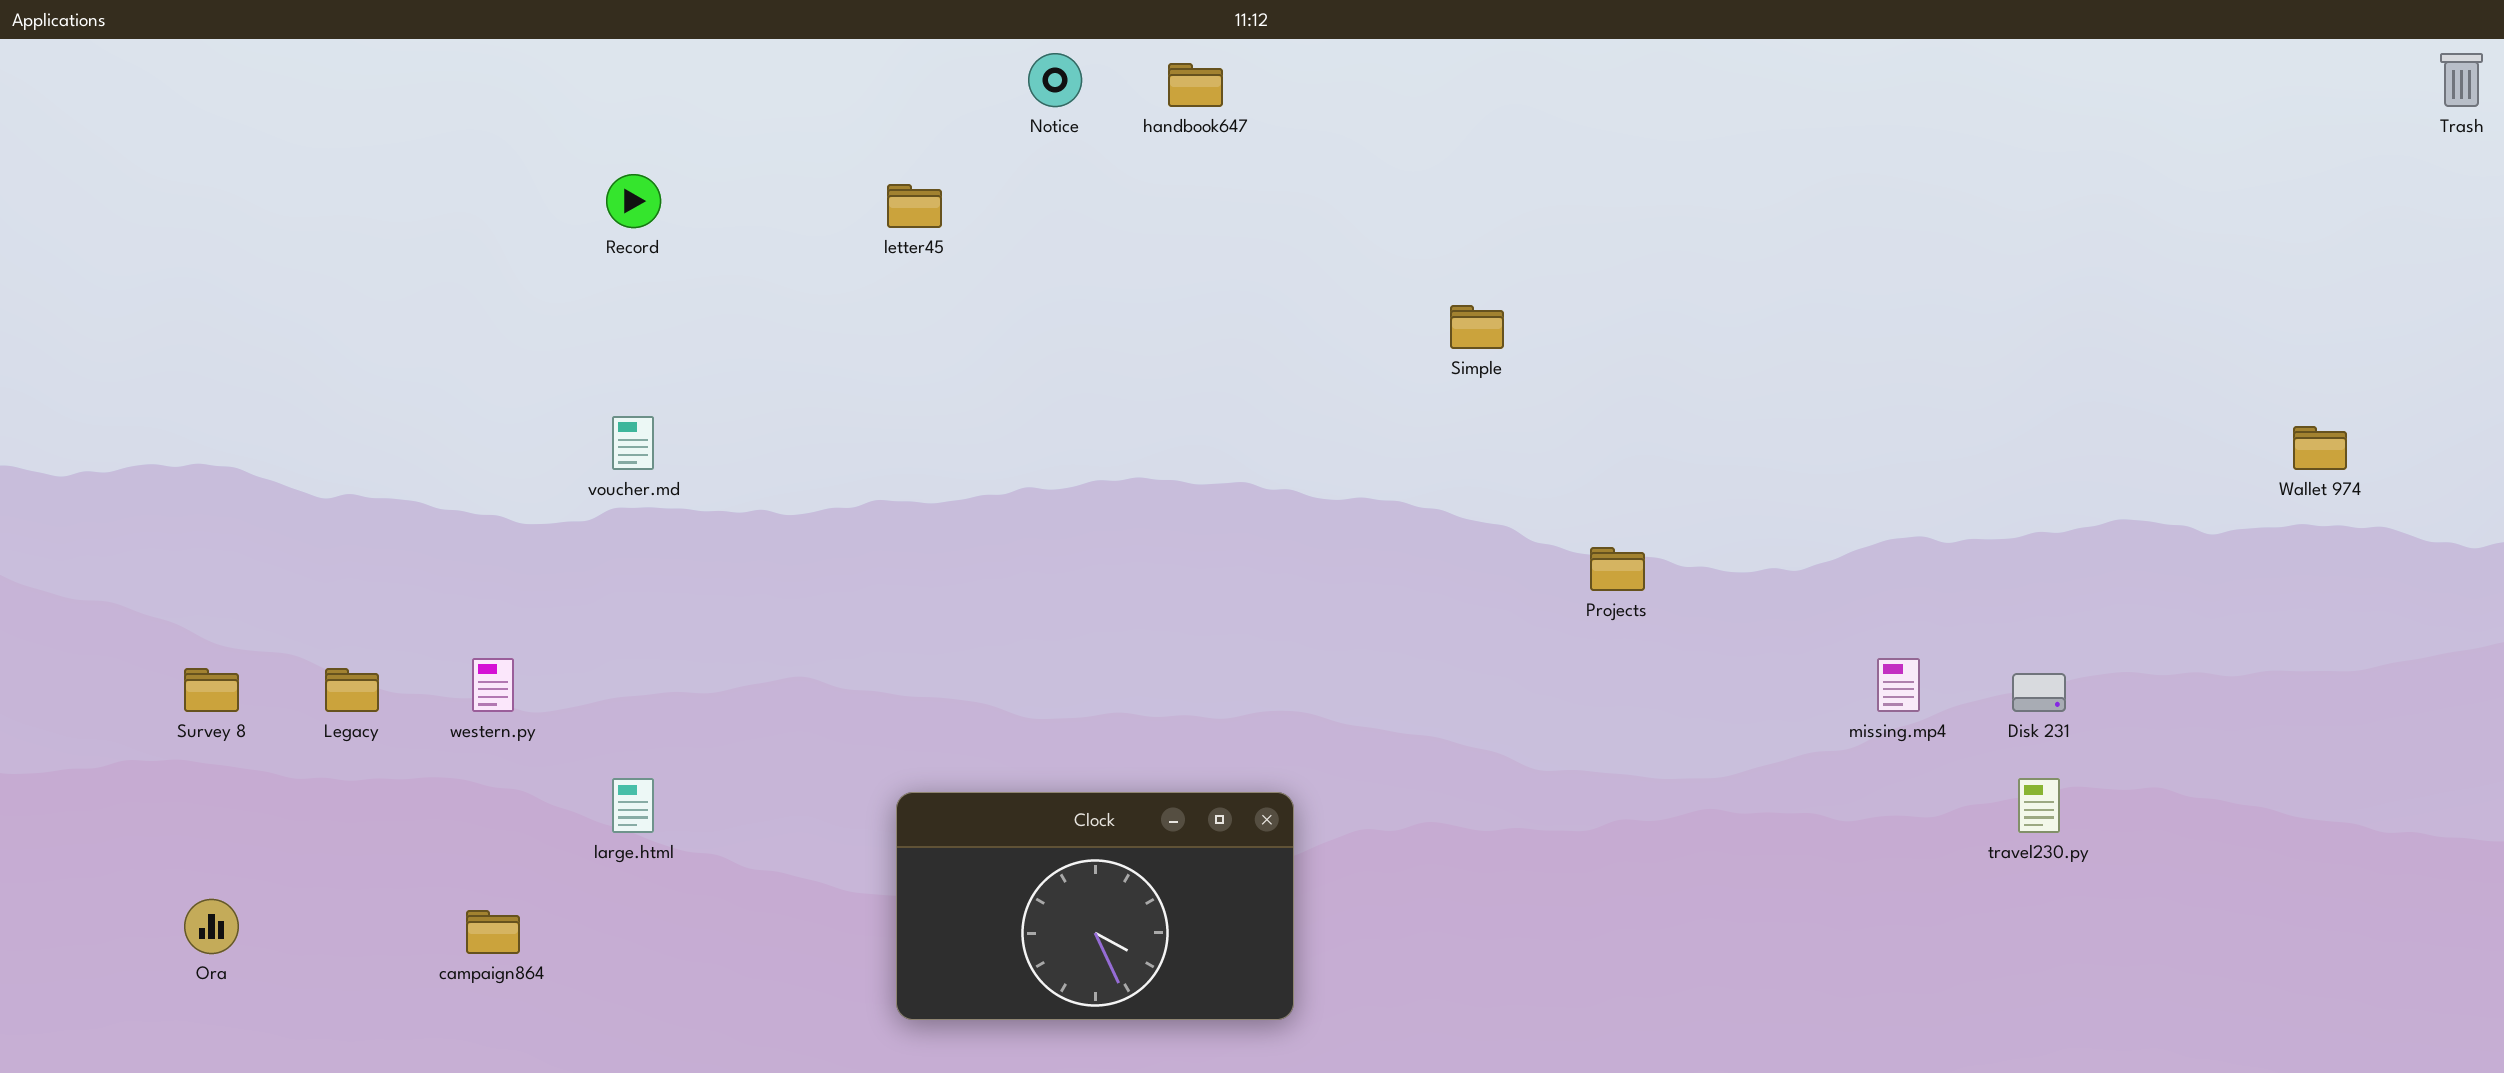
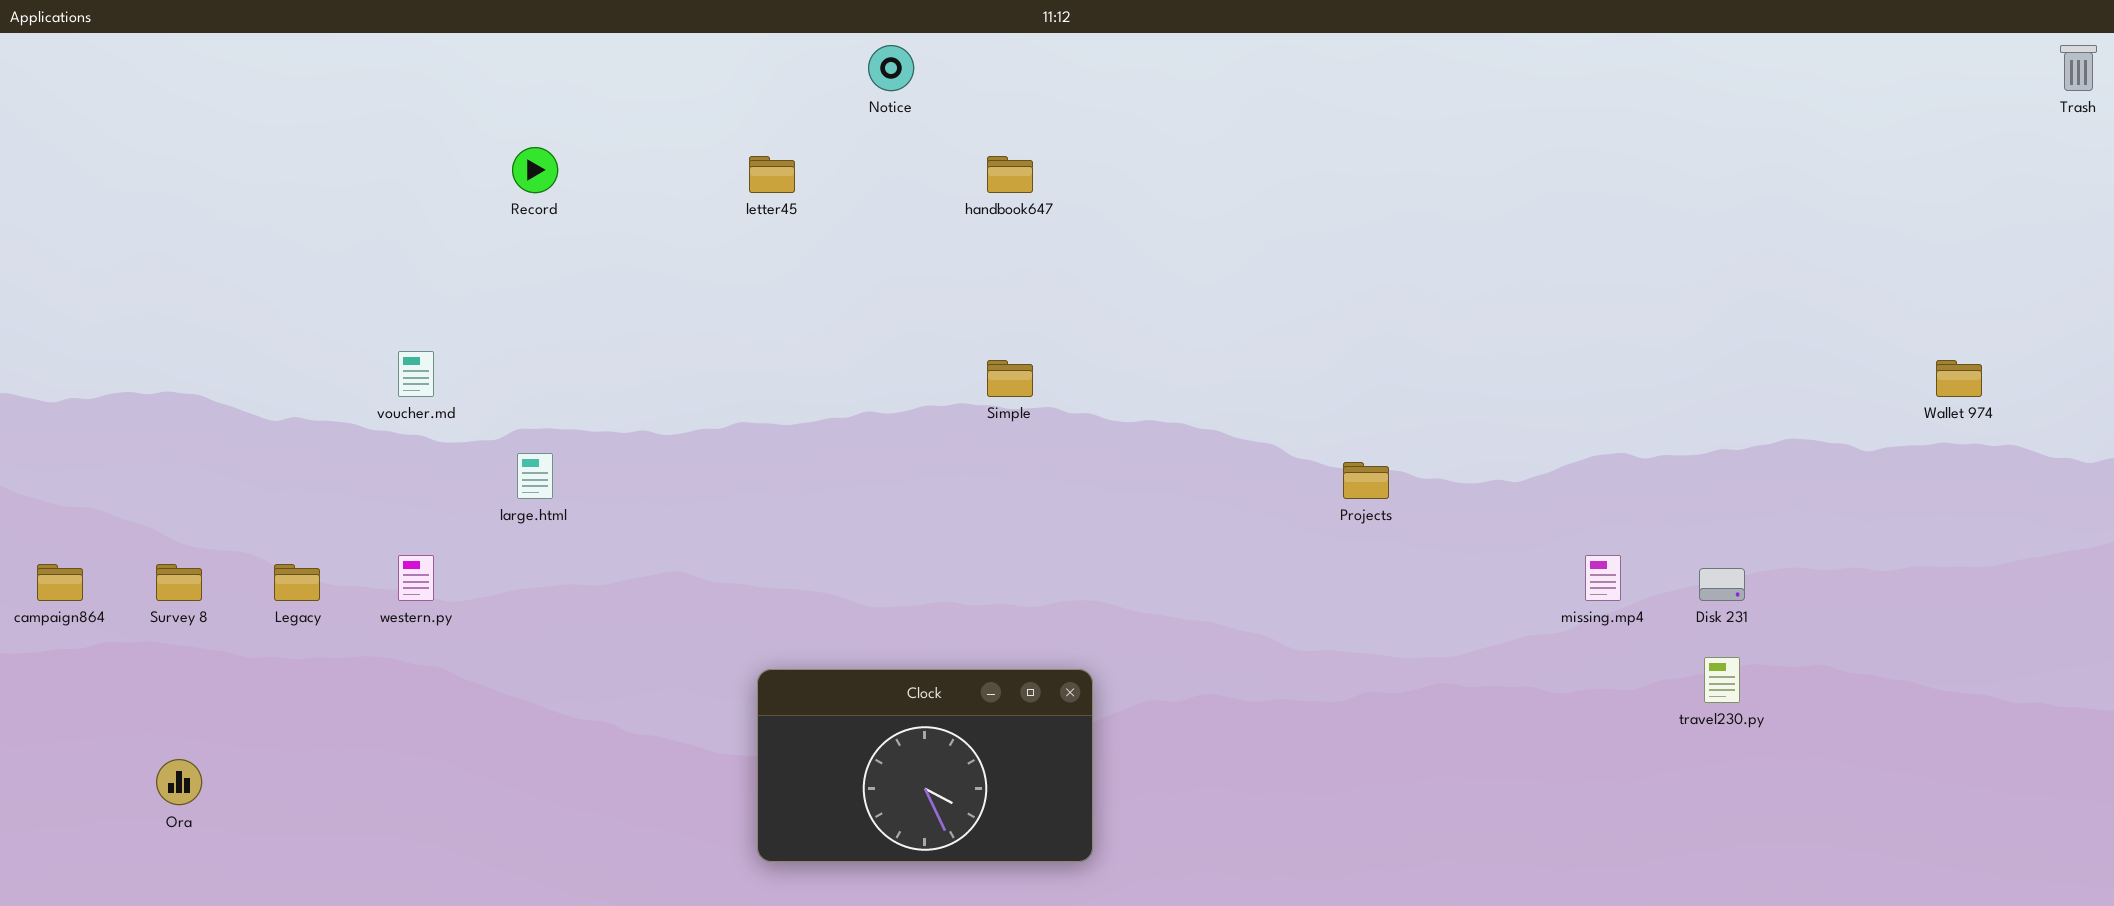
handbook647: [1168,63,1223,107] -> [987,156,1033,193], moved
Simple: [1450,305,1504,349] -> [987,360,1033,397], moved
voucher.md: [612,416,654,470] -> [398,351,434,397], moved
large.html: [612,778,654,833] -> [517,453,553,499], moved
campaign864: [466,910,520,954] -> [37,564,83,601], moved

